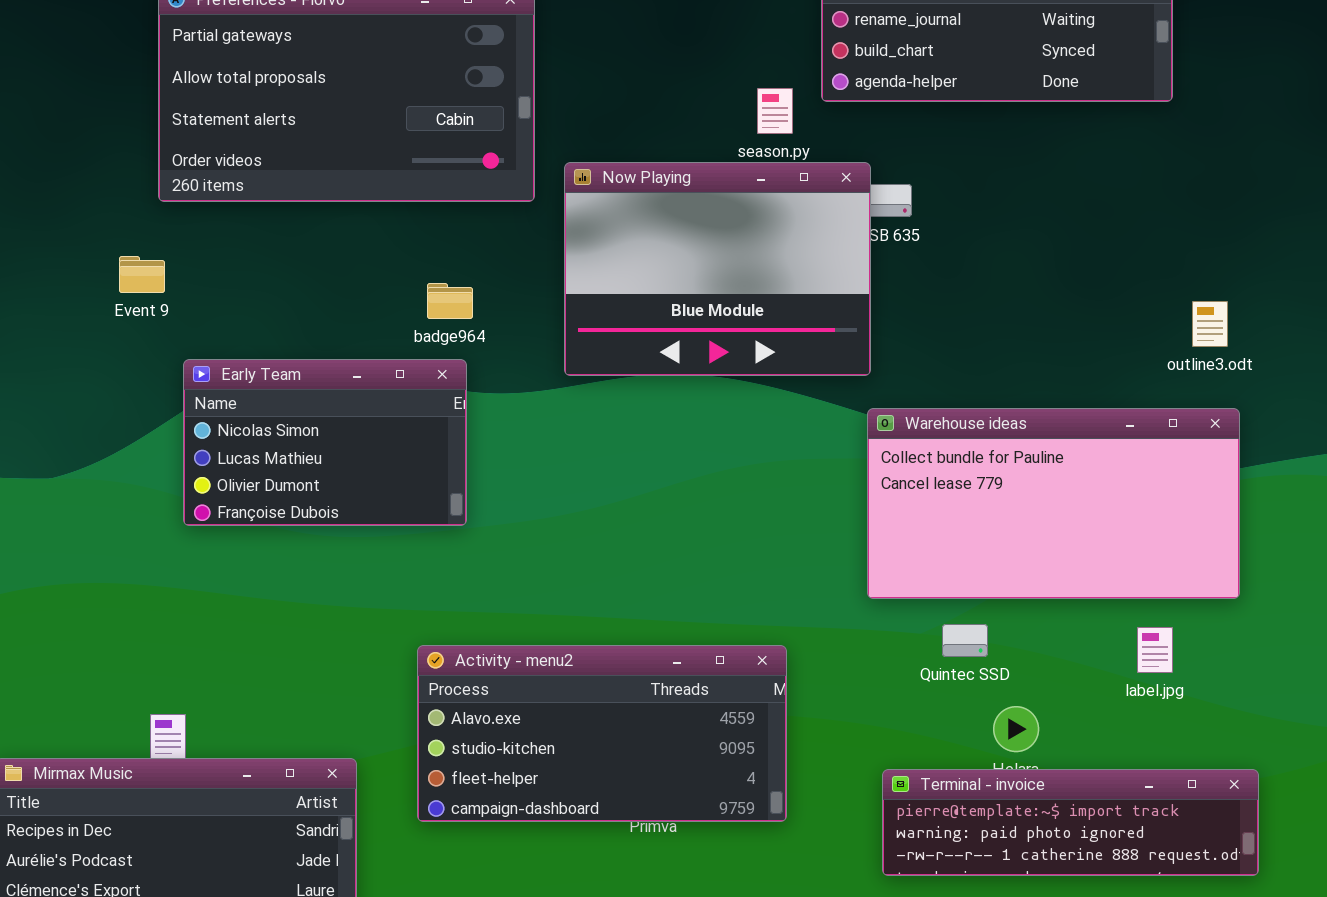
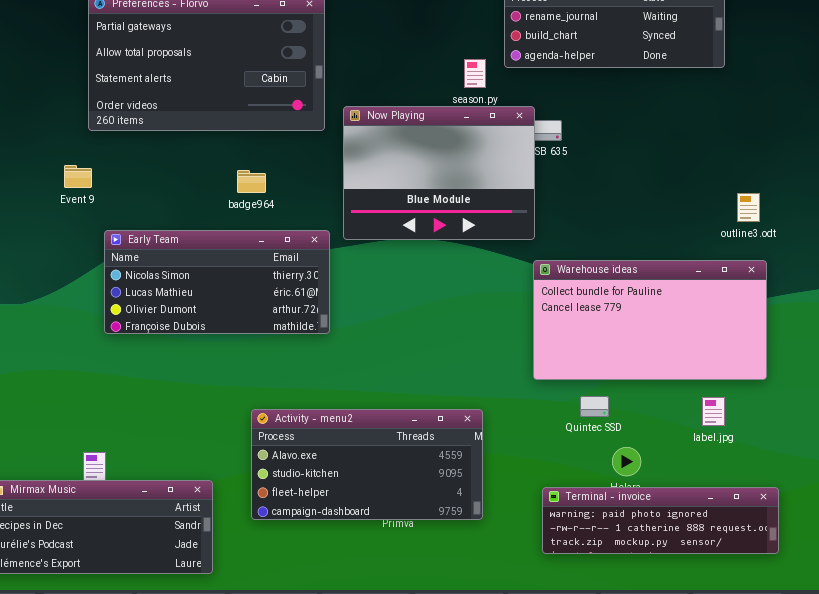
badge964: [427,283,473,319] -> [237,170,266,193], moved
Early Team: [183,359,467,526] -> [104,230,330,334], resized
Terminal - invoice: [882,769,1259,876] -> [542,487,779,554], scrolled down 1 row

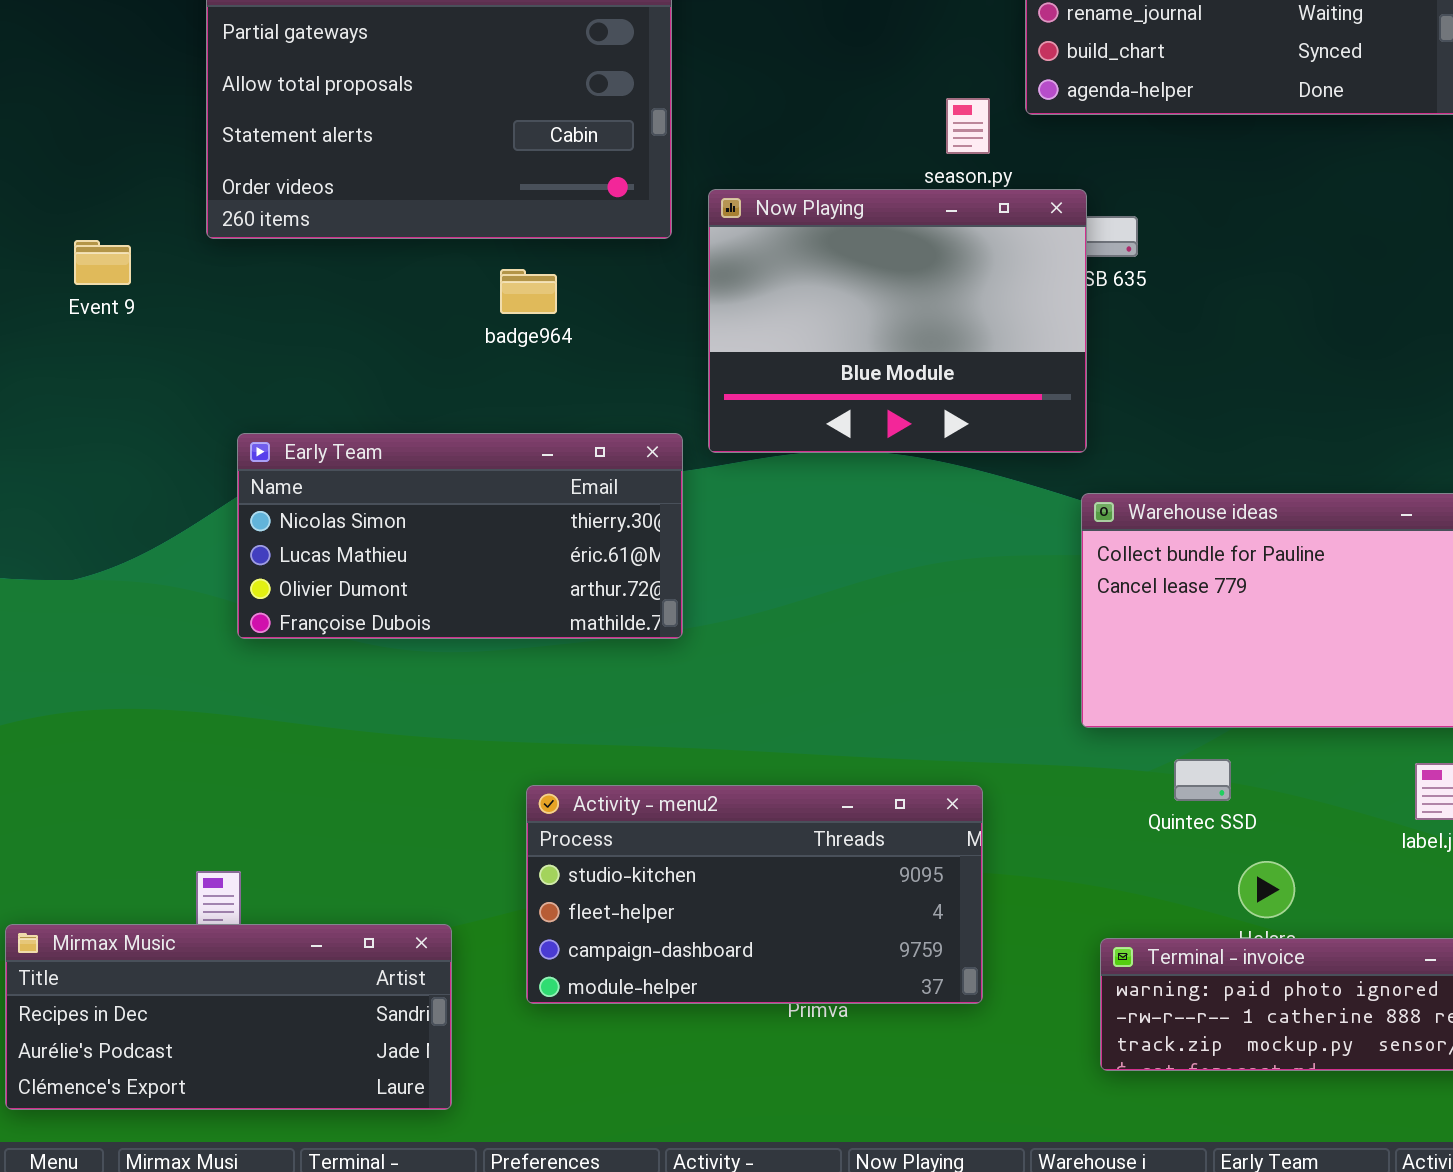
Event 9: [64,165,92,188] -> [74,240,131,285], moved
badge964: [237,170,266,193] -> [500,269,557,314], moved
Activity - menu2: [251,409,483,520] -> [526,785,983,1004], scrolled down 1 row

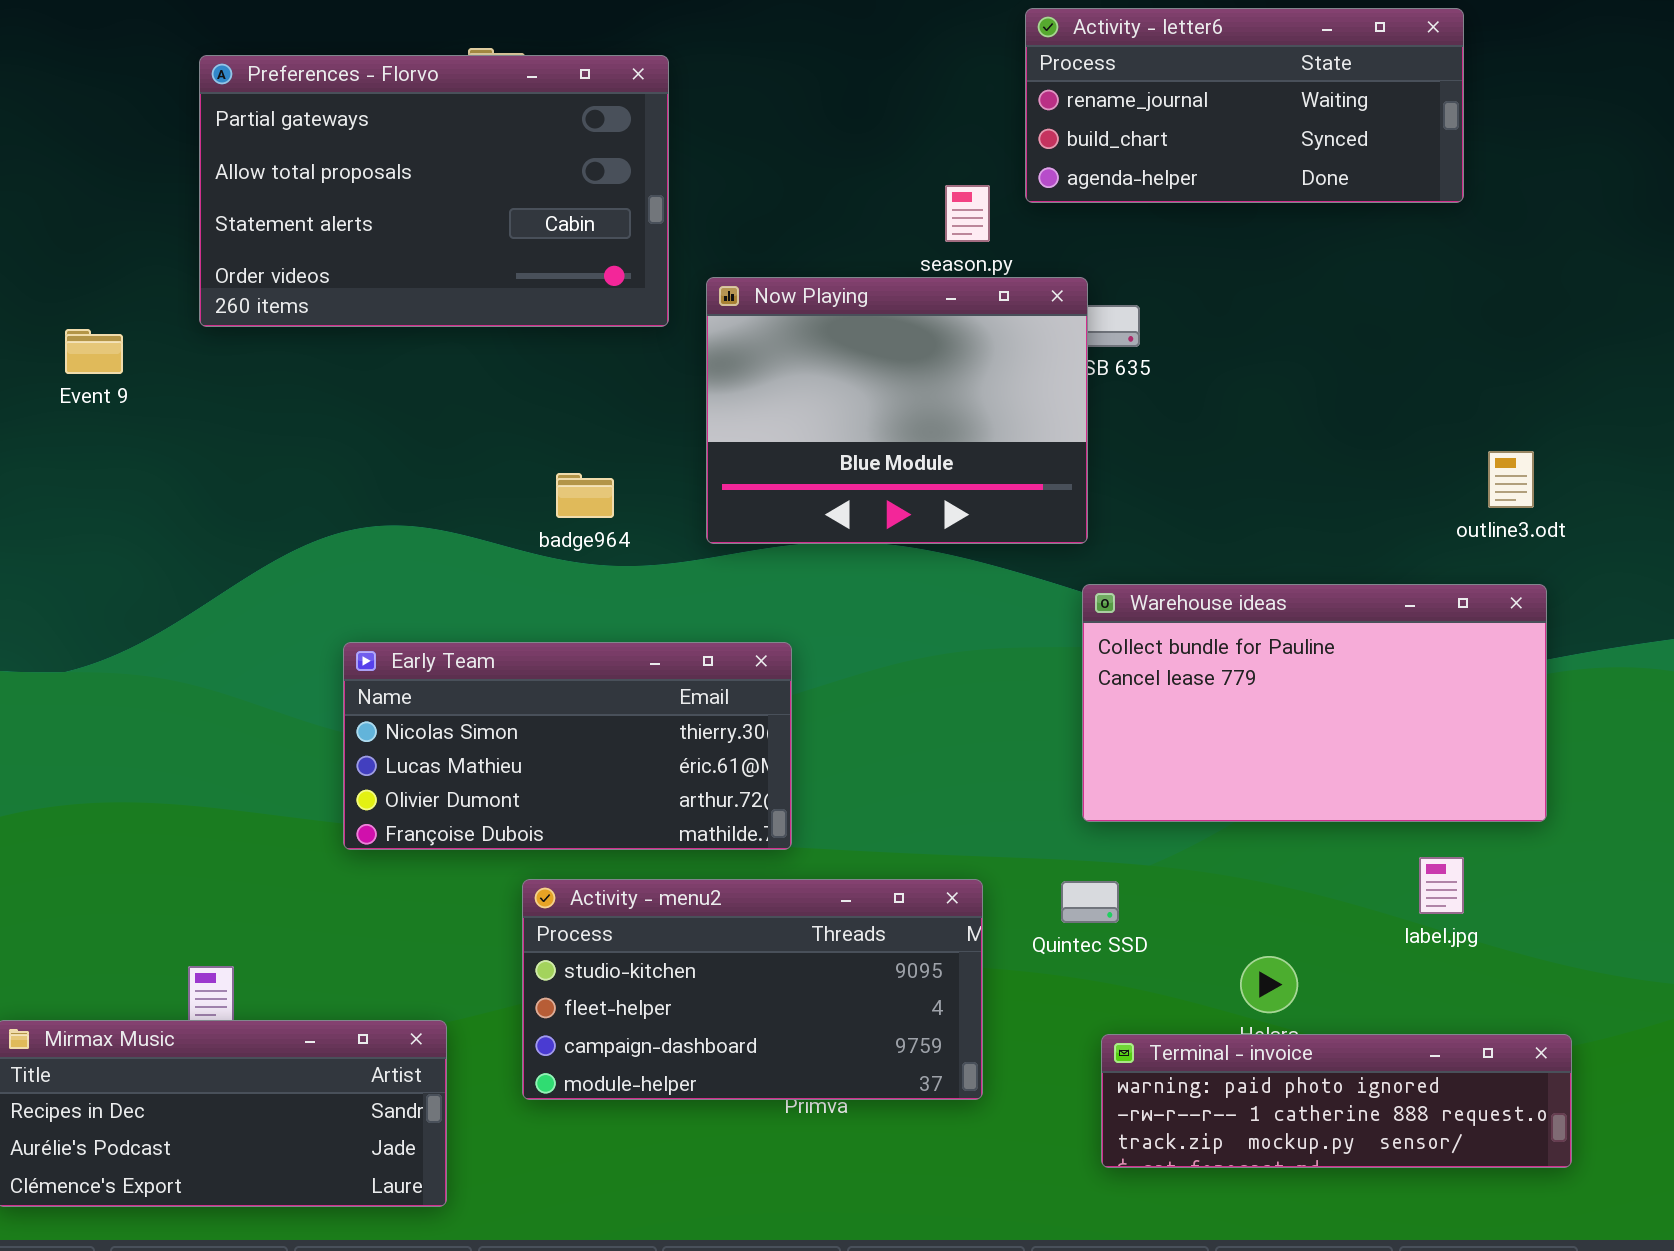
badge964: [500,269,557,314] -> [556,473,614,518], moved
Early Team: [237,433,683,639] -> [343,642,792,850], moved
Quintec SSD: [1174,759,1231,801] -> [1061,881,1119,923], moved

